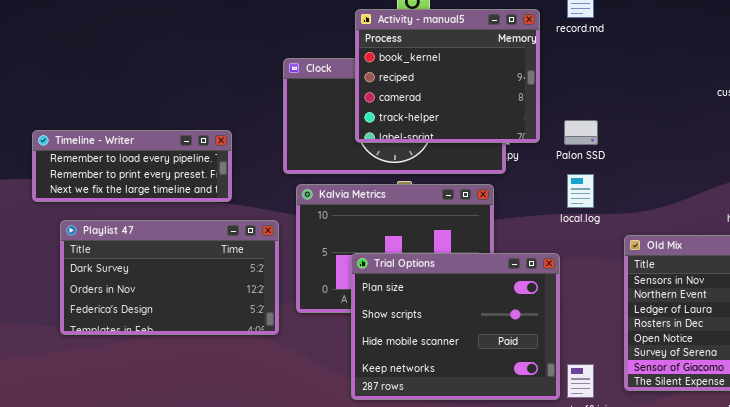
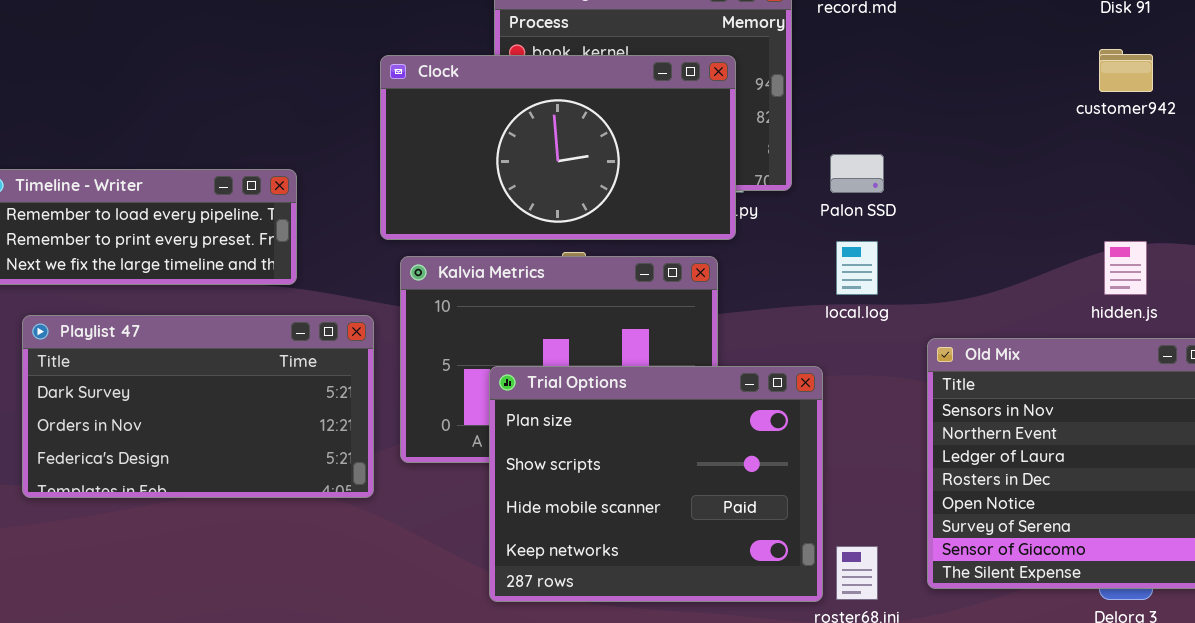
Clock: [283,58,506,174] -> [380,55,736,240], raised

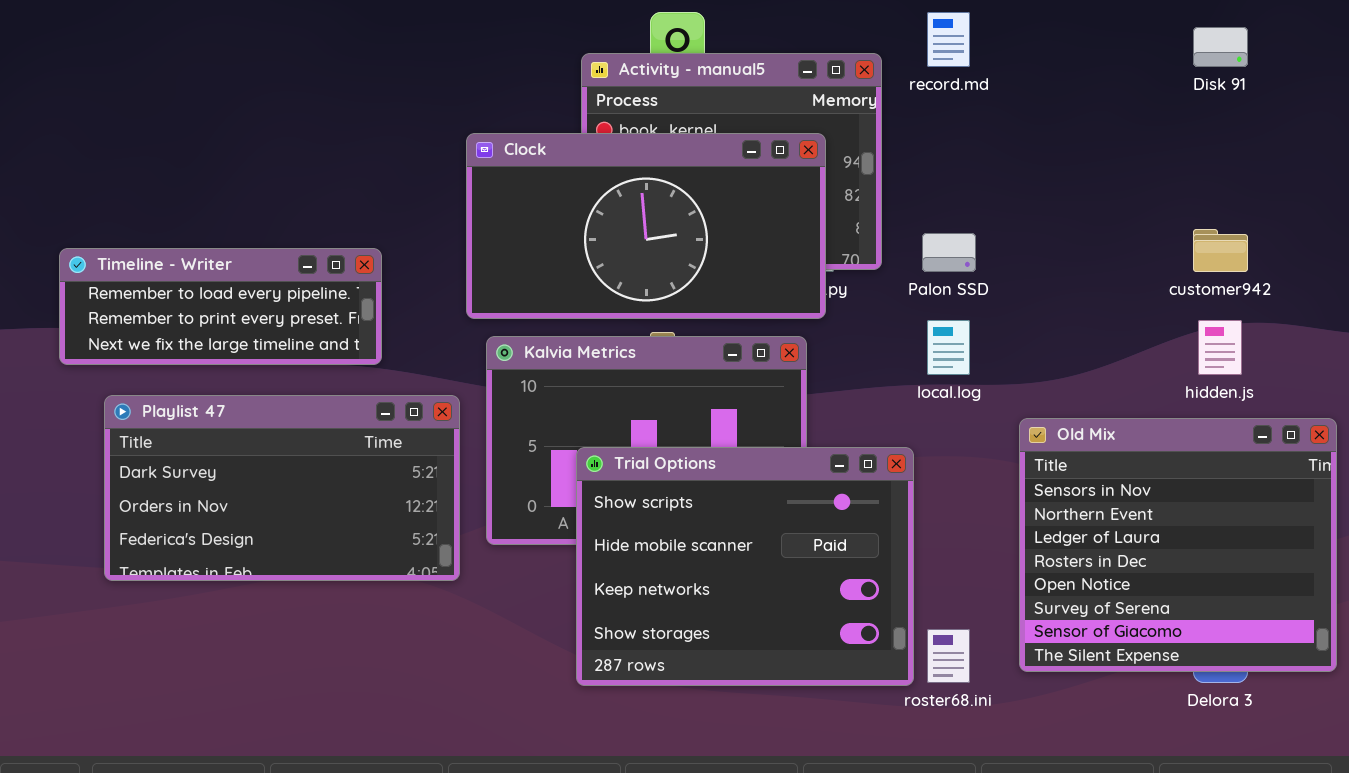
customer942: [1099,49,1153,92] -> [1193,229,1248,272], moved
Trial Options: [489,366,823,602] -> [576,447,914,686], scrolled down 1 row

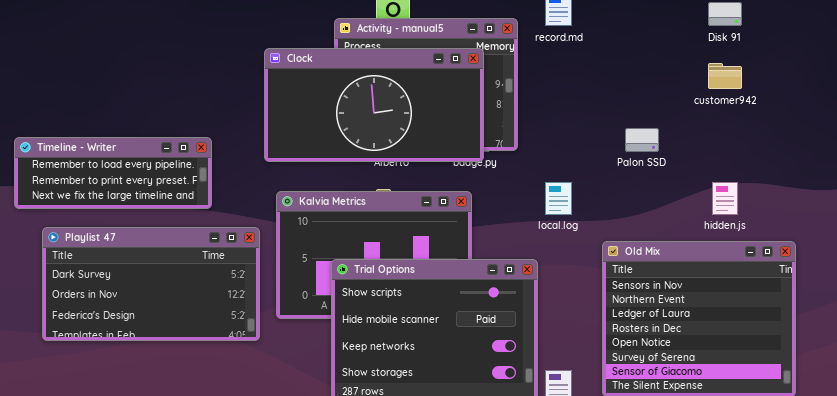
Clock: [466,133,826,319] -> [264,48,484,162], moved
customer942: [1193,229,1248,272] -> [708,63,742,89], moved
Palon SSD: [922,233,976,272] -> [625,128,659,152], moved

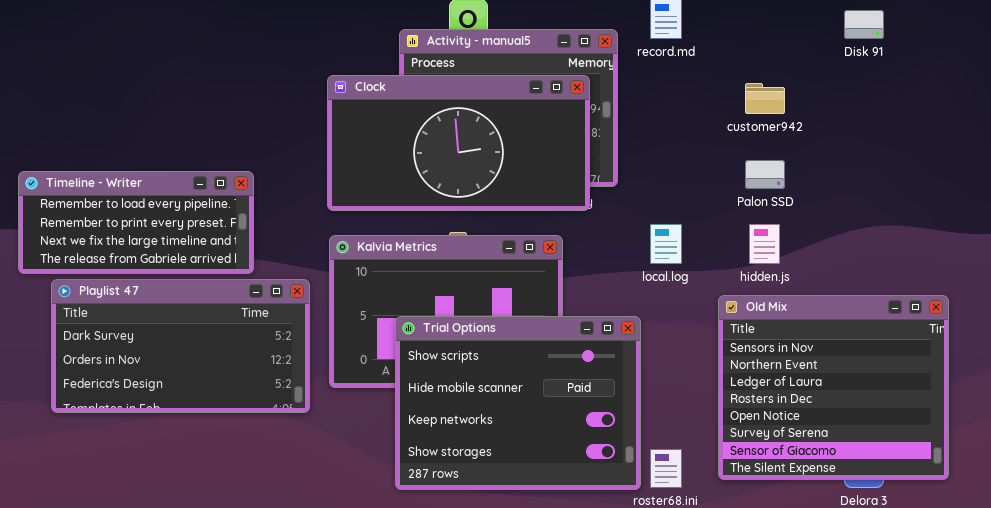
Clock: [264,48,484,162] -> [327,75,590,211], moved
customer942: [708,63,742,89] -> [745,83,785,114], moved
Timeline - Writer: [14,137,212,209] -> [18,171,254,274], resized
hidden.js: [712,182,738,215] -> [749,224,780,264], moved

